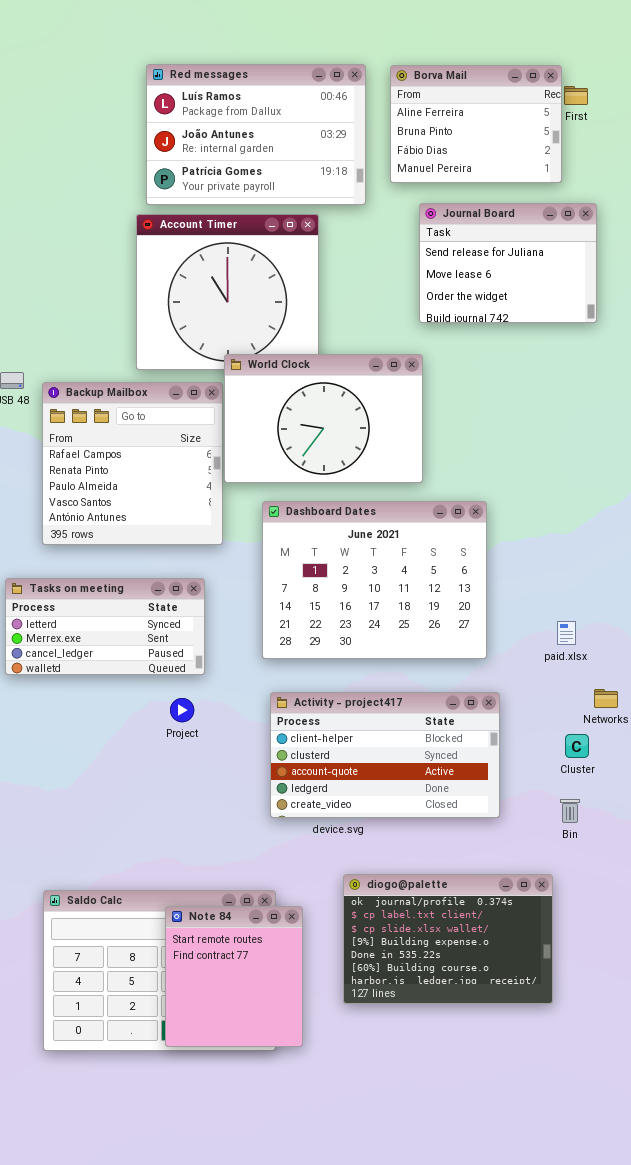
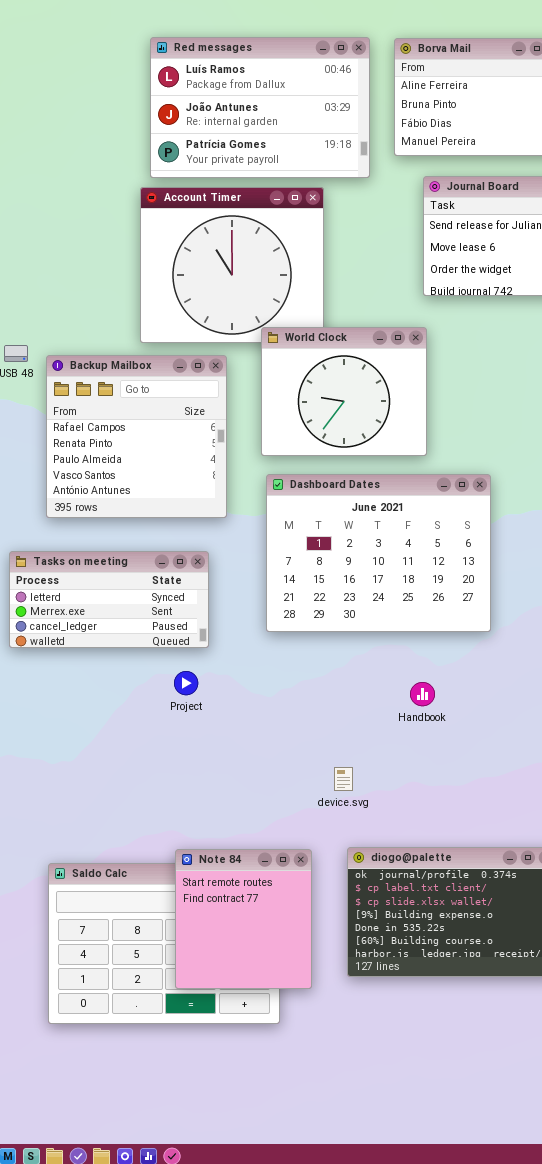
World Clock: [224,354,423,483] -> [261,327,427,456], resized
Activity - project417: [270,692,500,818] -> none, closed
Note 84: [165,906,303,1047] -> [175,849,312,989], moved

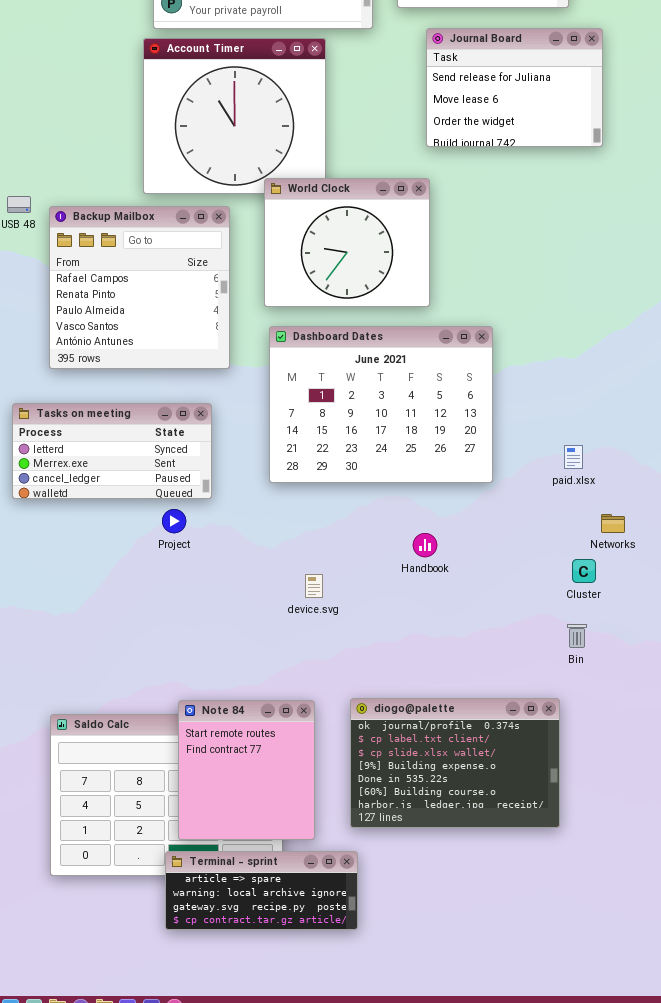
Project: [174,671,198,695] -> [162,509,186,533], moved
device.svg: [334,767,353,791] -> [305,574,323,598], moved
Terminal - sprint: none -> [165,851,358,930], opened

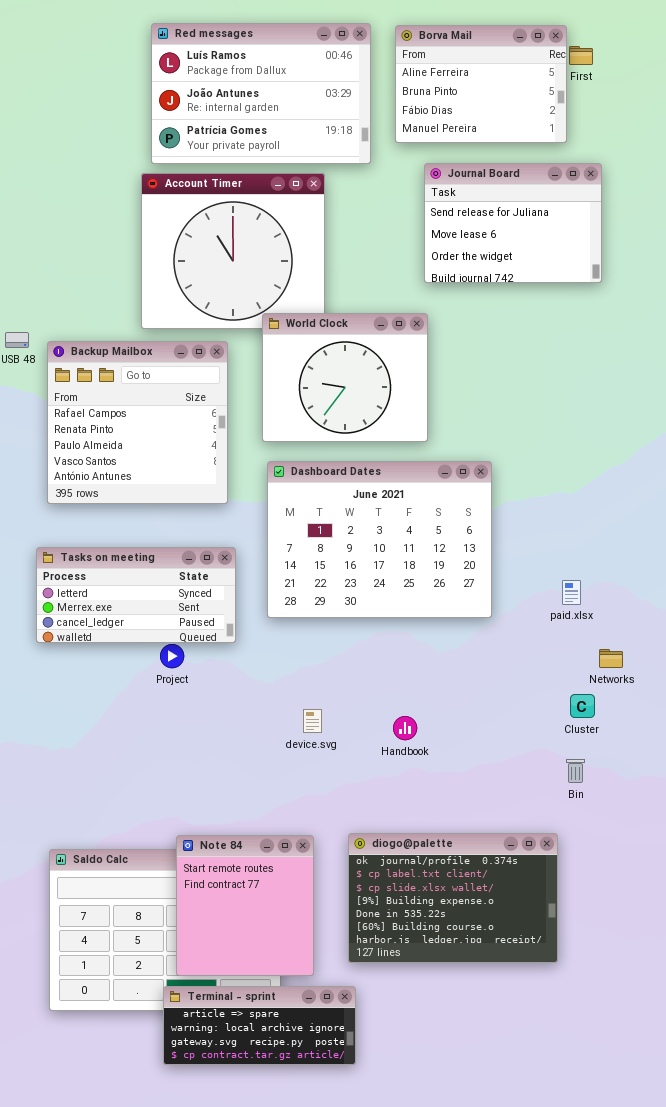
Tasks on meeting: [12,403,212,499] -> [36,547,236,643], moved
Handbook: [413,533,437,557] -> [393,716,417,740], moved

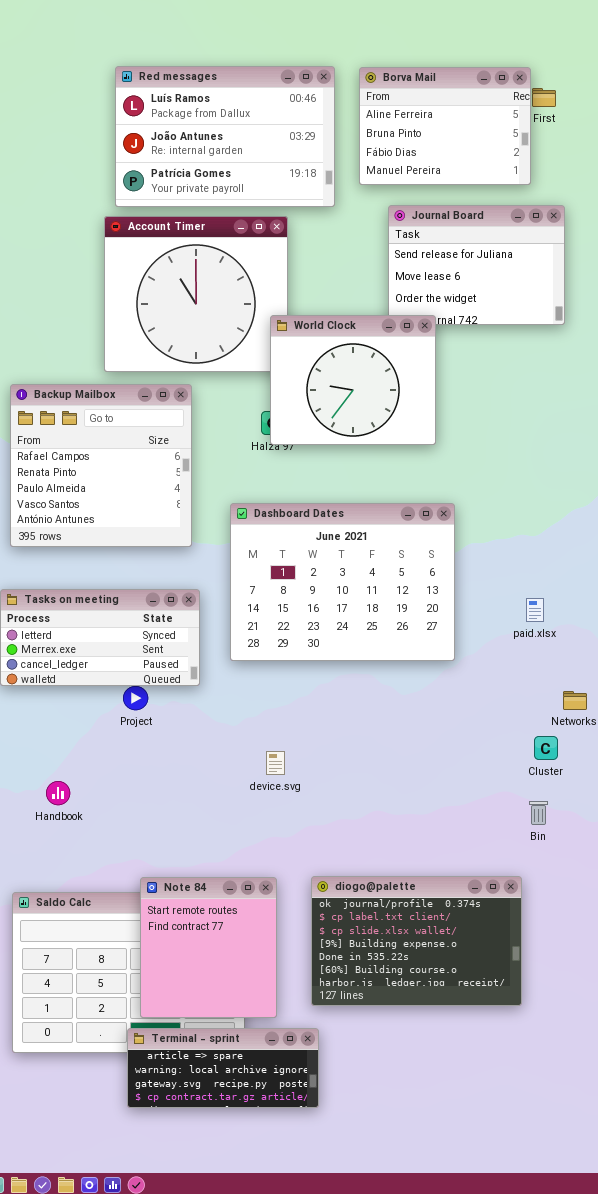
World Clock: [262,313,428,442] -> [270,315,436,445], moved
paid.xlsx: [562,580,581,605] -> [526,598,544,622], moved
Handbook: [393,716,417,740] -> [46,781,70,805], moved

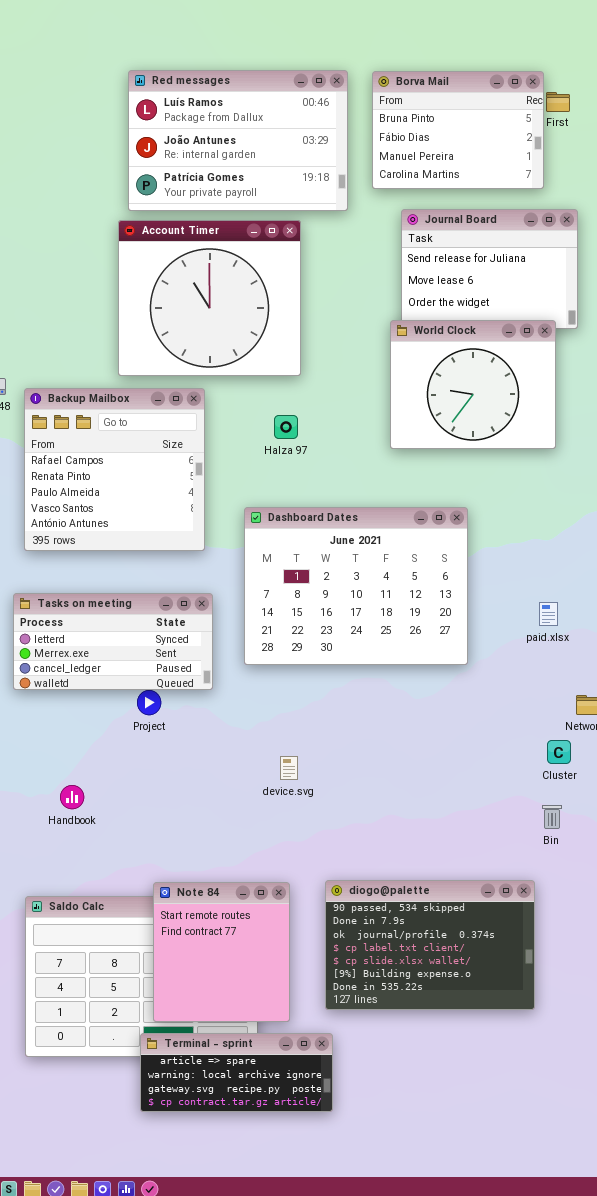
Borva Mail: [359,67,531,185] -> [372,71,544,189], scrolled down 1 row
World Clock: [270,315,436,445] -> [390,320,556,449], moved
diogo@palette: [311,876,522,1006] -> [325,880,535,1010], scrolled up 2 rows

